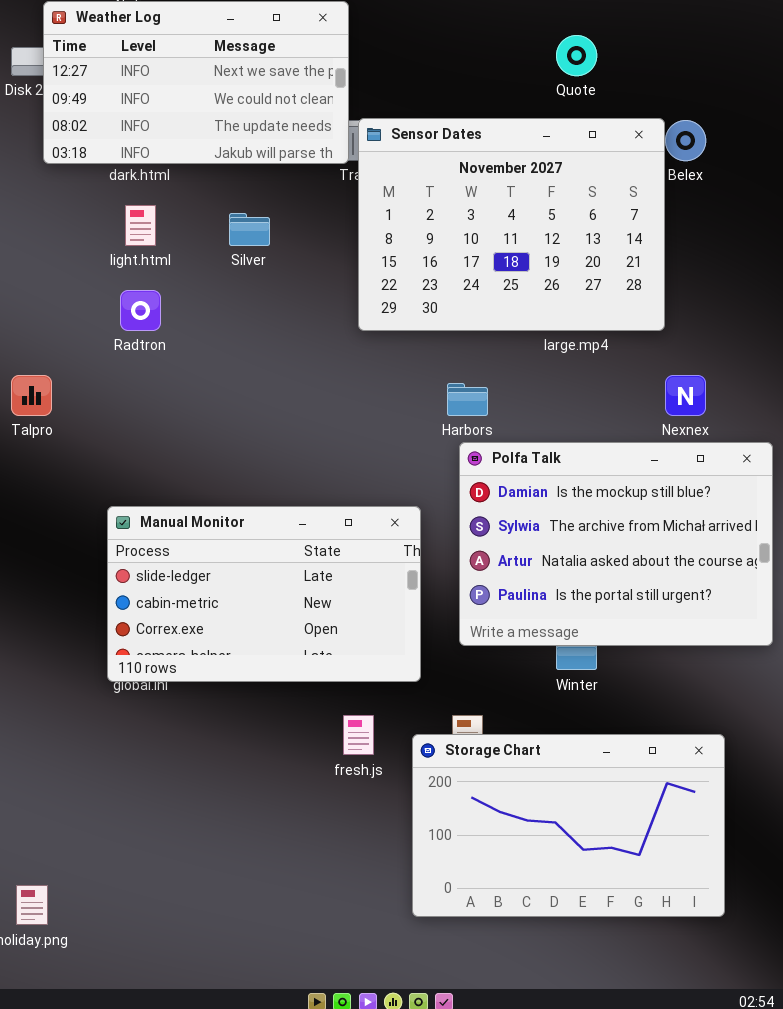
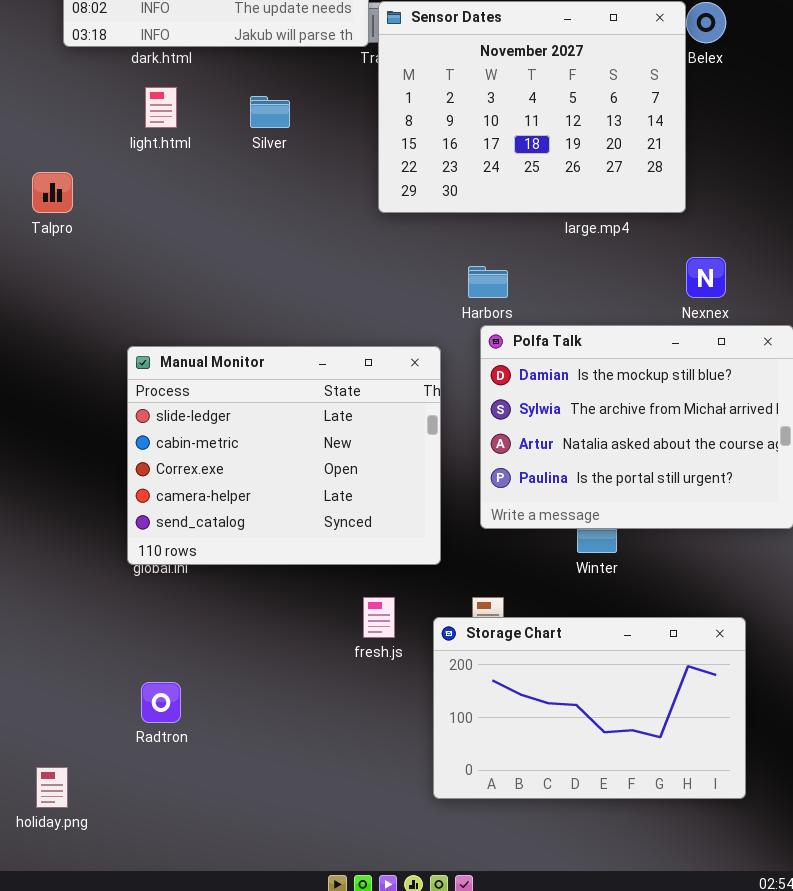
Radtron: [120,290,161,331] -> [141,682,181,723], moved
Talpro: [11,375,52,416] -> [32,172,73,213], moved
Manual Monitor: [107,506,421,682] -> [127,346,441,565], resized

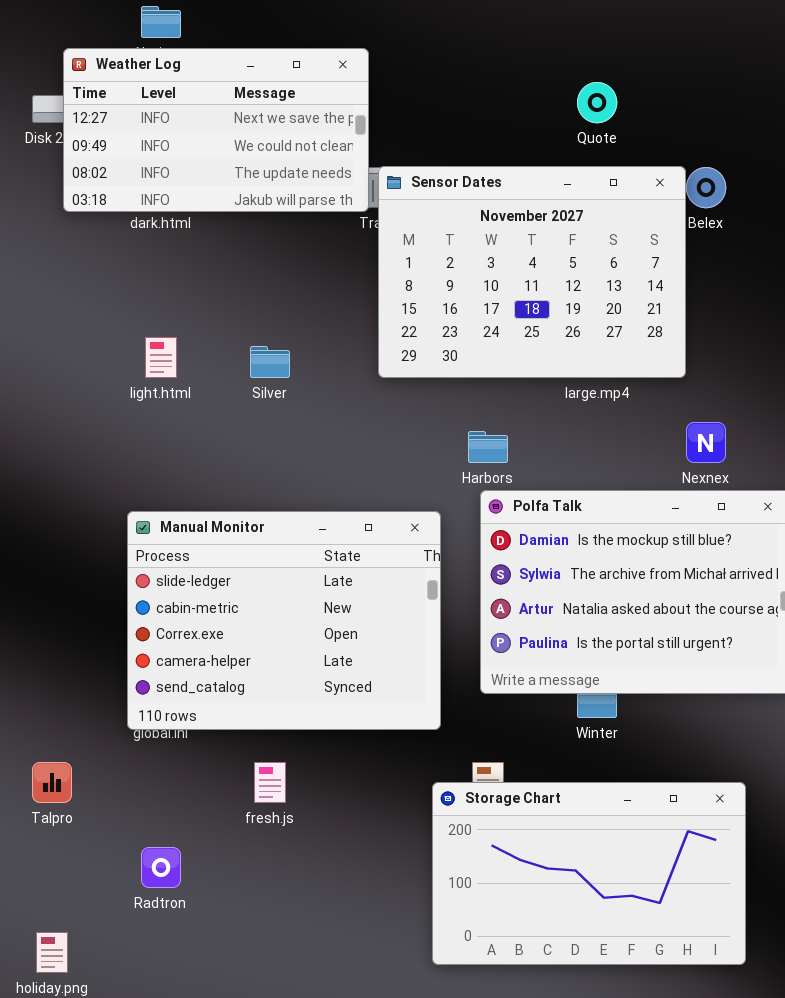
light.html: [145,87,177,128] -> [145,337,177,378], moved
Silver: [250,96,290,128] -> [250,346,290,378], moved
Talpro: [32,172,73,213] -> [32,762,72,803], moved
fresh.js: [363,597,395,638] -> [254,762,286,803], moved

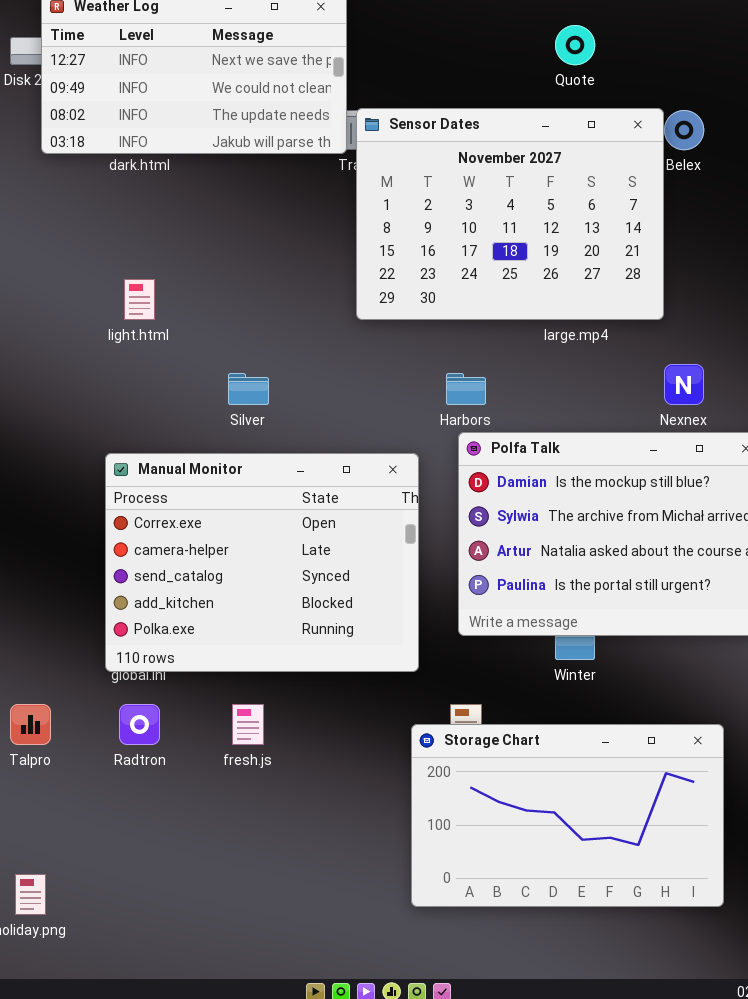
Silver: [250,346,290,378] -> [228,373,269,405], moved
Manual Monitor: [127,511,441,730] -> [105,453,419,672], scrolled down 2 rows
Radtron: [141,847,181,888] -> [119,704,160,745], moved

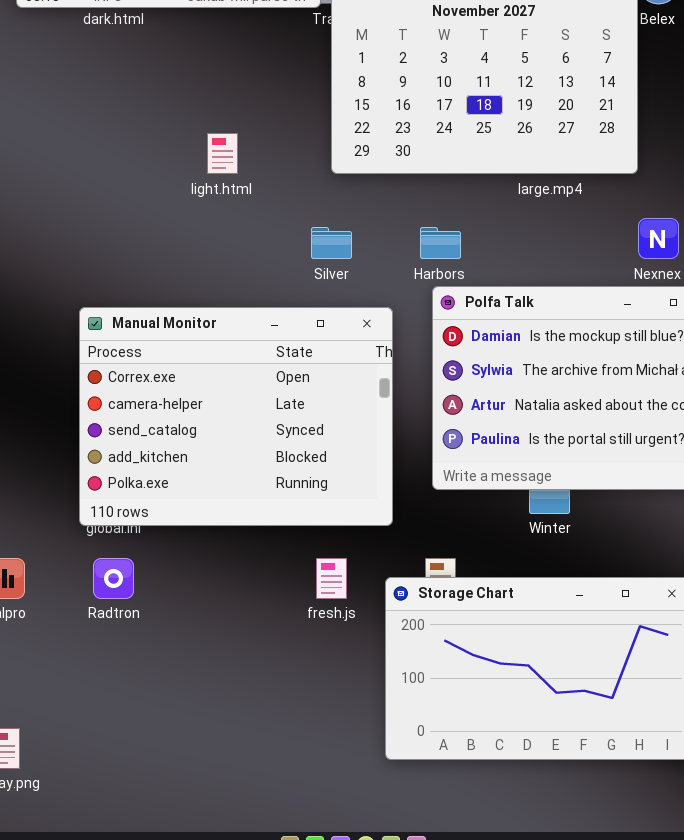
light.html: [124,279,155,320] -> [207,133,238,174], moved
Silver: [228,373,269,405] -> [311,227,352,259], moved
fresh.js: [232,704,264,745] -> [316,558,347,599], moved

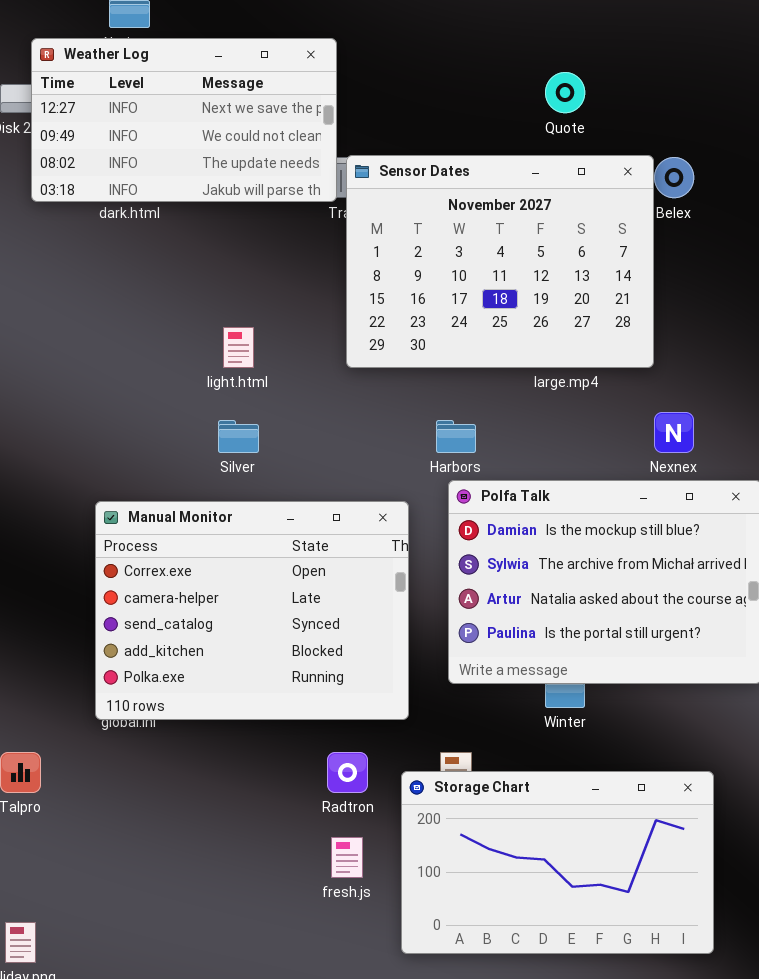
Silver: [311,227,352,259] -> [218,420,259,453], moved
Radtron: [93,558,134,599] -> [327,752,368,793], moved
fresh.js: [316,558,347,599] -> [331,837,363,878], moved

